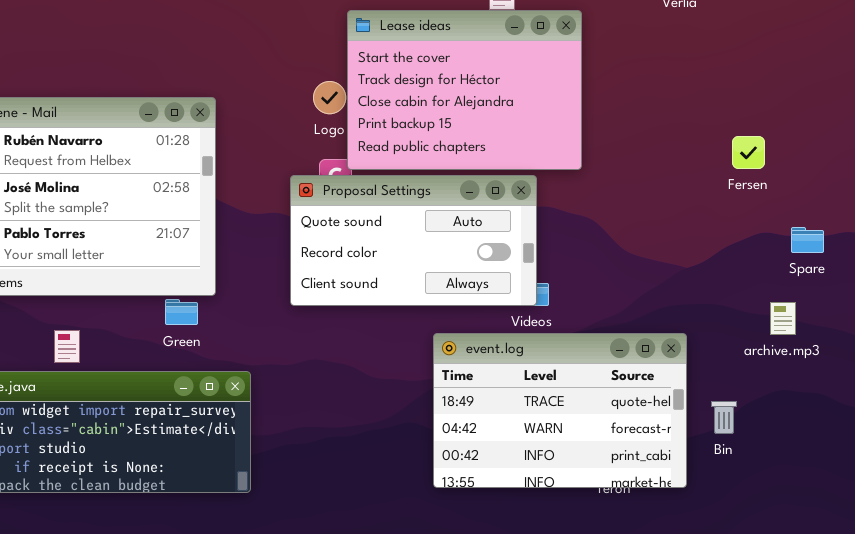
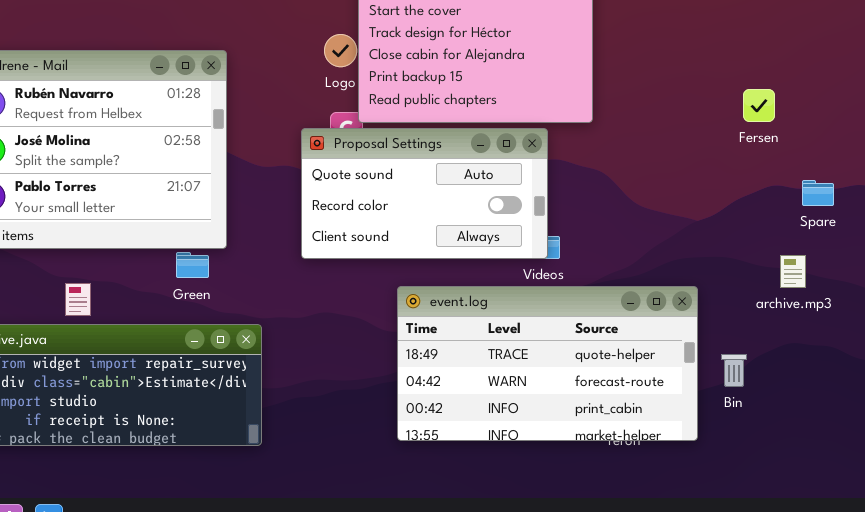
event.log: [433,333,687,488] -> [397,286,698,441], resized

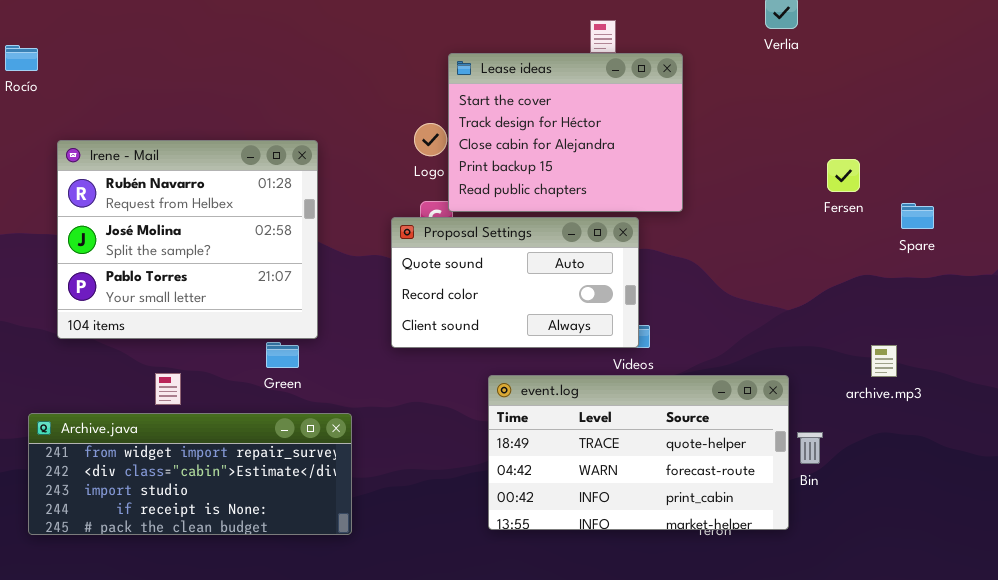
Fersen: [743,89,775,122] -> [827,159,860,192], moved
Spare: [802,180,834,206] -> [901,203,934,229], moved
Bin: [721,354,747,387] -> [797,432,823,464], moved

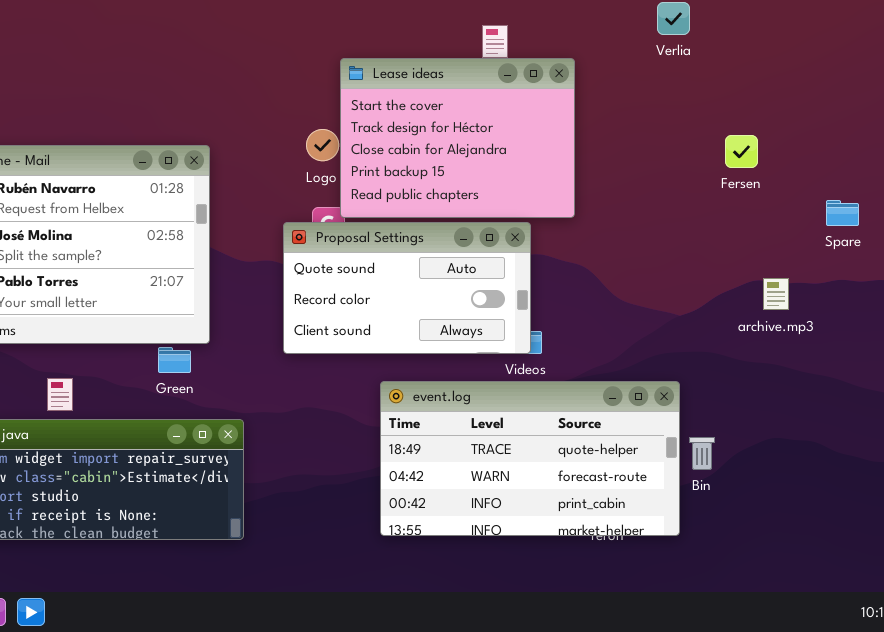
Fersen: [827,159,860,192] -> [725,135,758,168], moved
Spare: [901,203,934,229] -> [826,200,859,226], moved
archive.mp3: [871,345,897,377] -> [763,278,789,310], moved

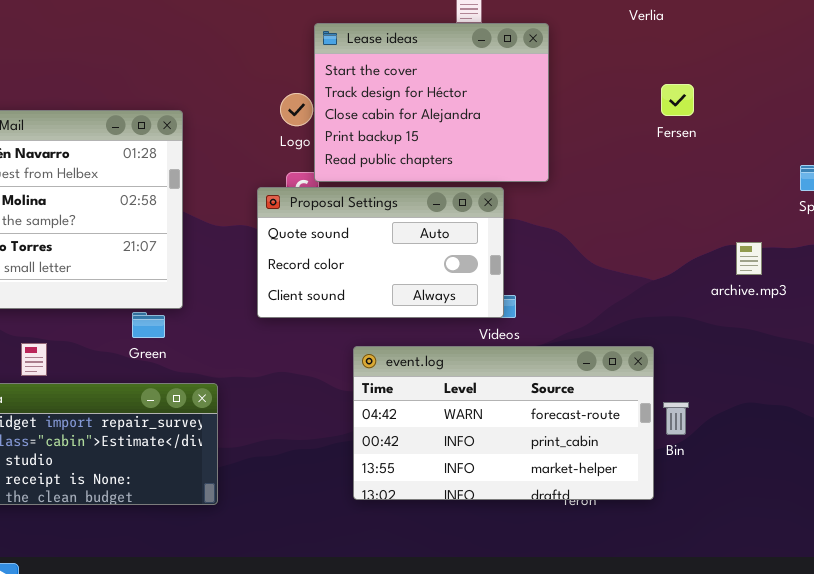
Fersen: [725,135,758,168] -> [661,84,694,116], moved
event.log: [380,381,680,536] -> [353,346,654,500], scrolled down 1 row

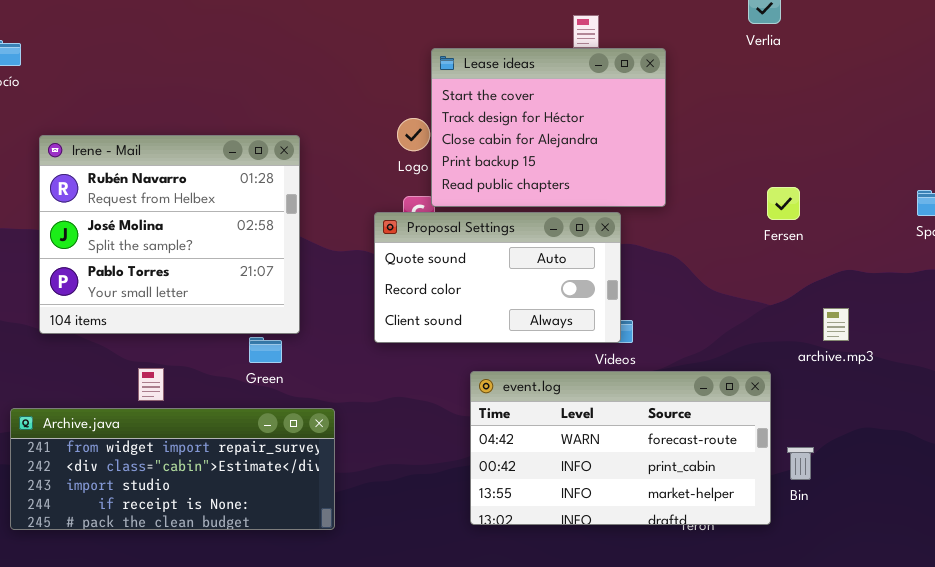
Fersen: [661,84,694,116] -> [767,187,800,220], moved
archive.mp3: [736,242,762,275] -> [823,308,849,341], moved
Bin: [663,402,689,435] -> [787,447,814,480], moved

